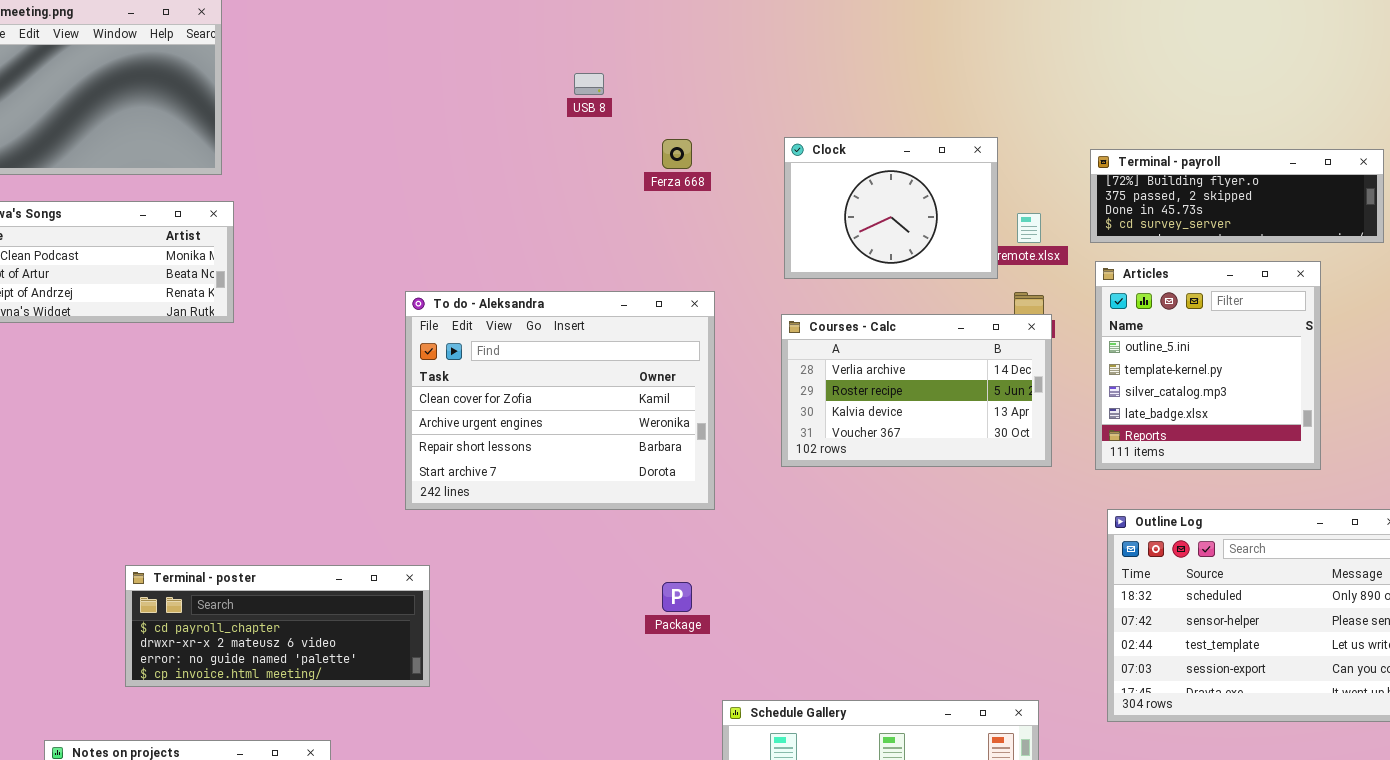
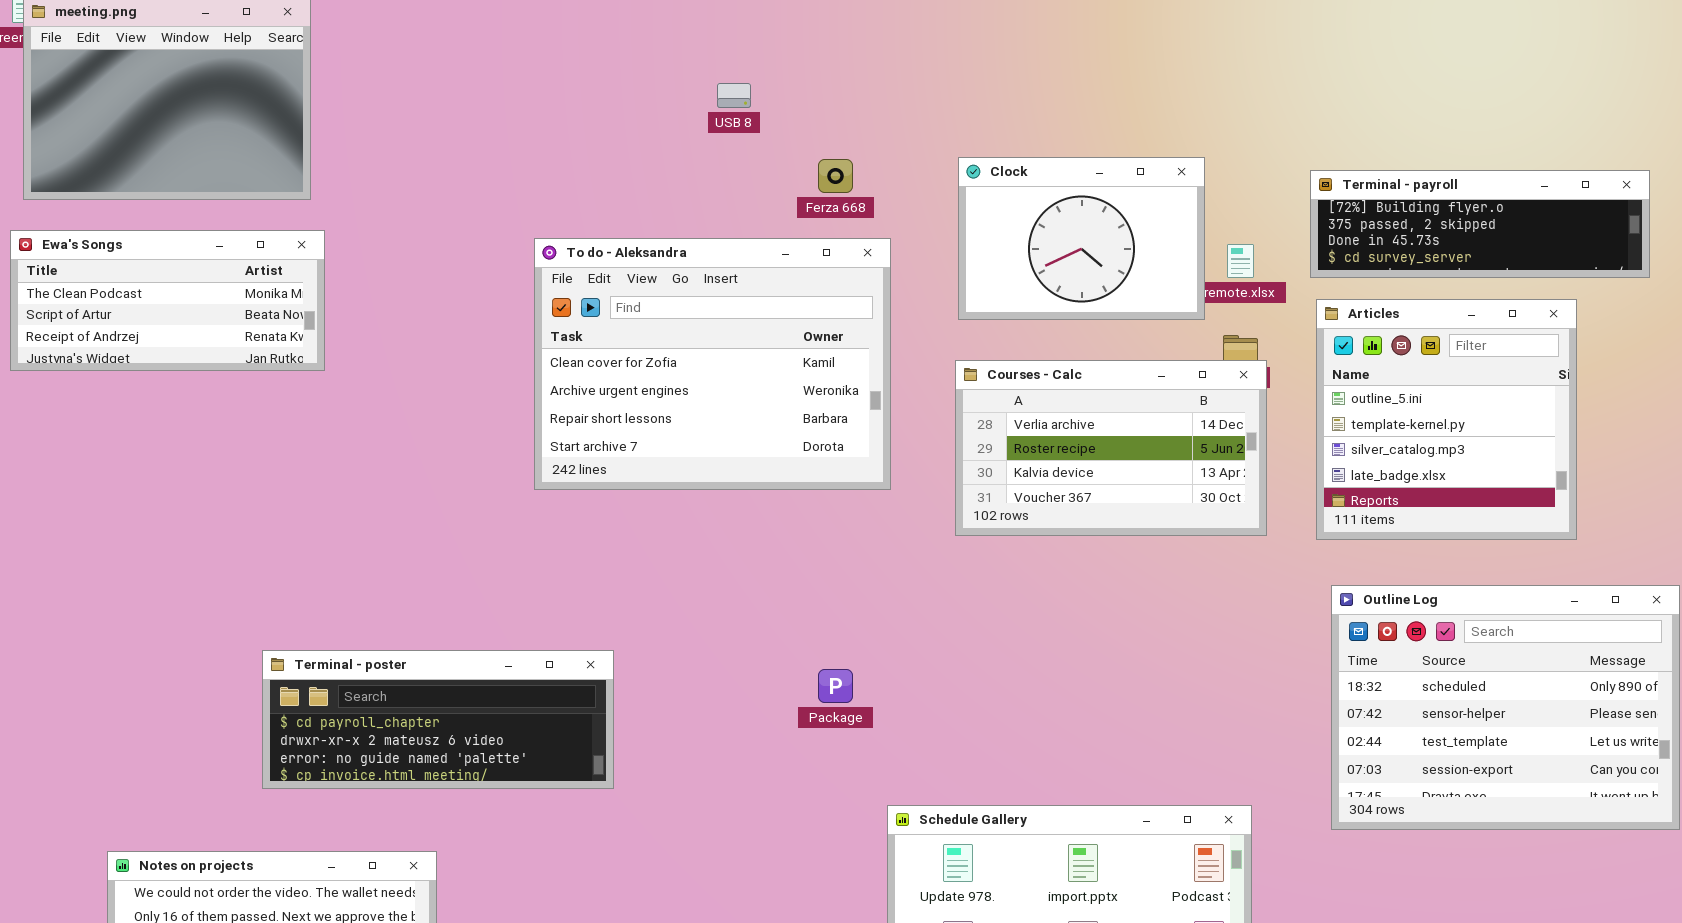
To do - Aleksandra: [405,291,715,510] -> [534,238,891,490], moved
Terminal - poster: [125,565,430,687] -> [262,650,614,789], moved

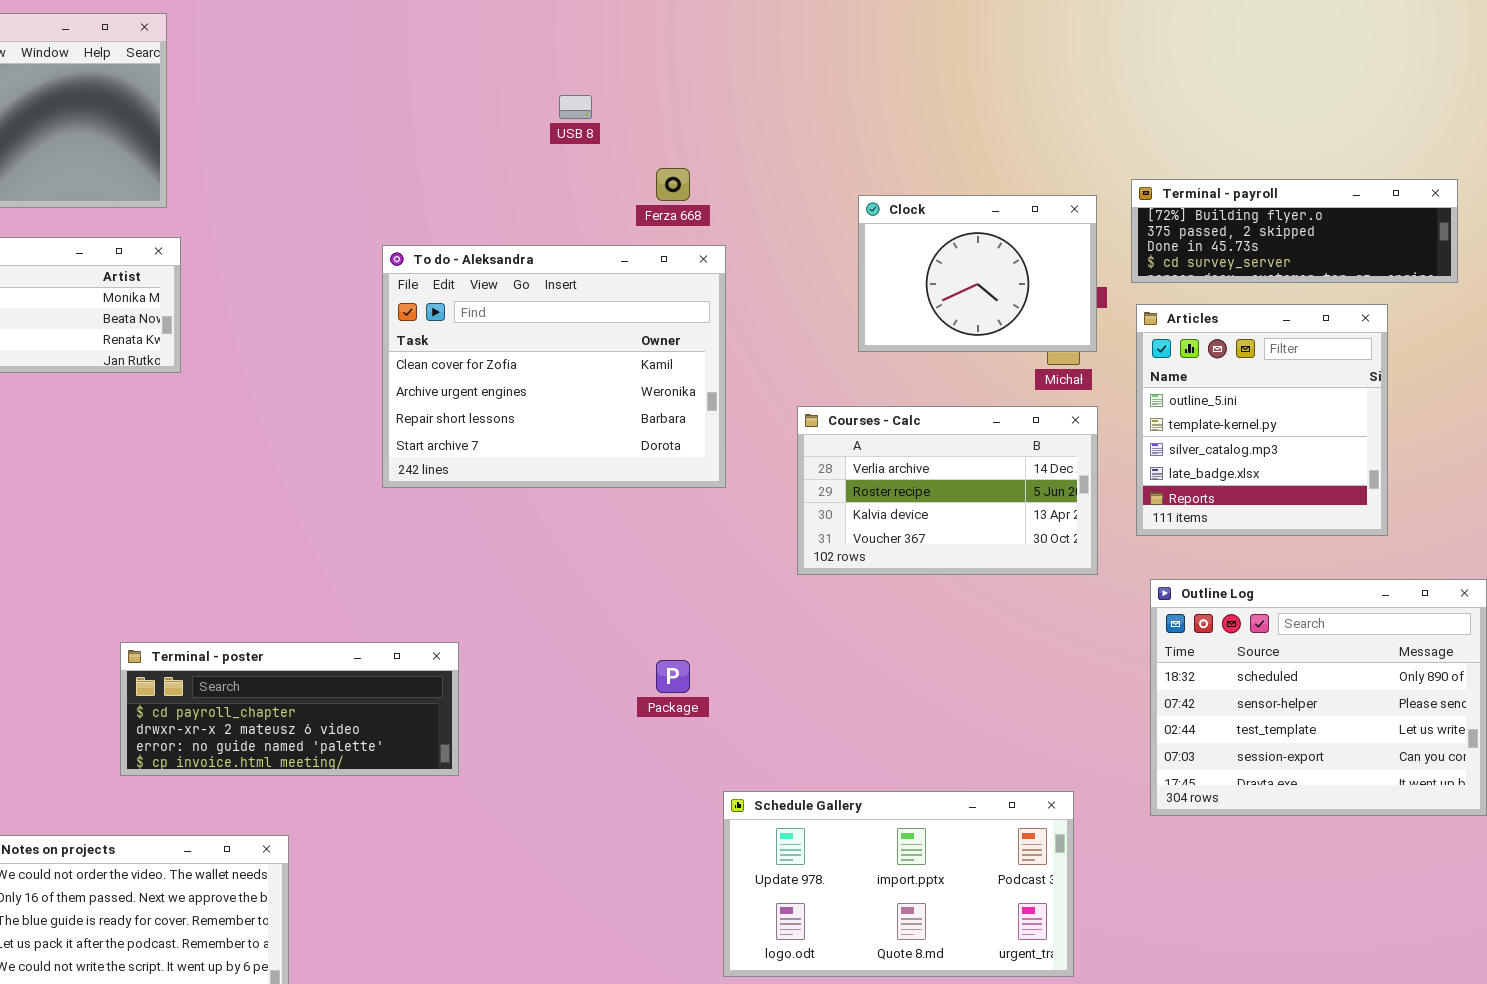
Clock: [958,157,1205,320] -> [858,195,1097,352], moved
Courses - Calc: [955,360,1267,536] -> [797,406,1098,575], moved

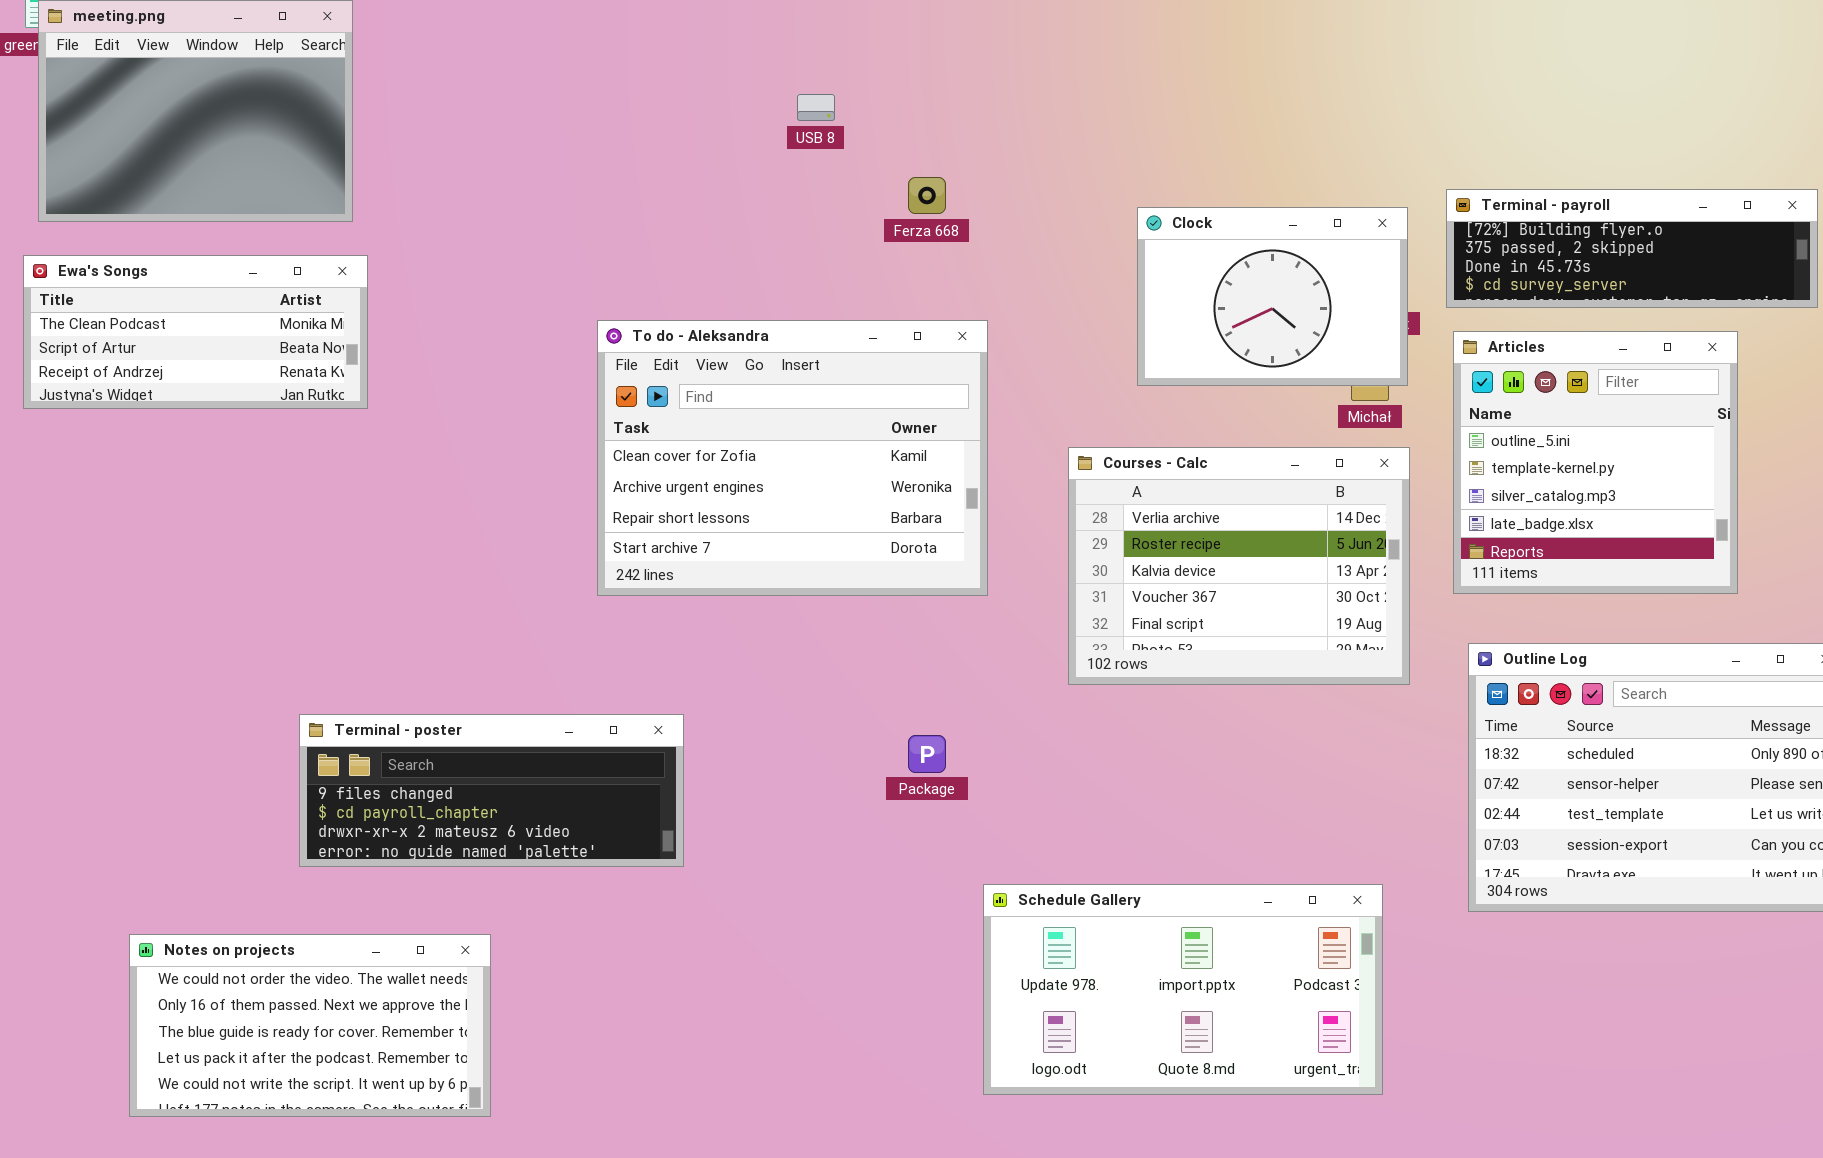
To do - Aleksandra: [382,245,726,488] -> [597,320,988,596], moved
Courses - Calc: [797,406,1098,575] -> [1068,447,1410,685], resized
Terminal - poster: [120,642,459,776] -> [299,714,684,867], scrolled up 1 row

